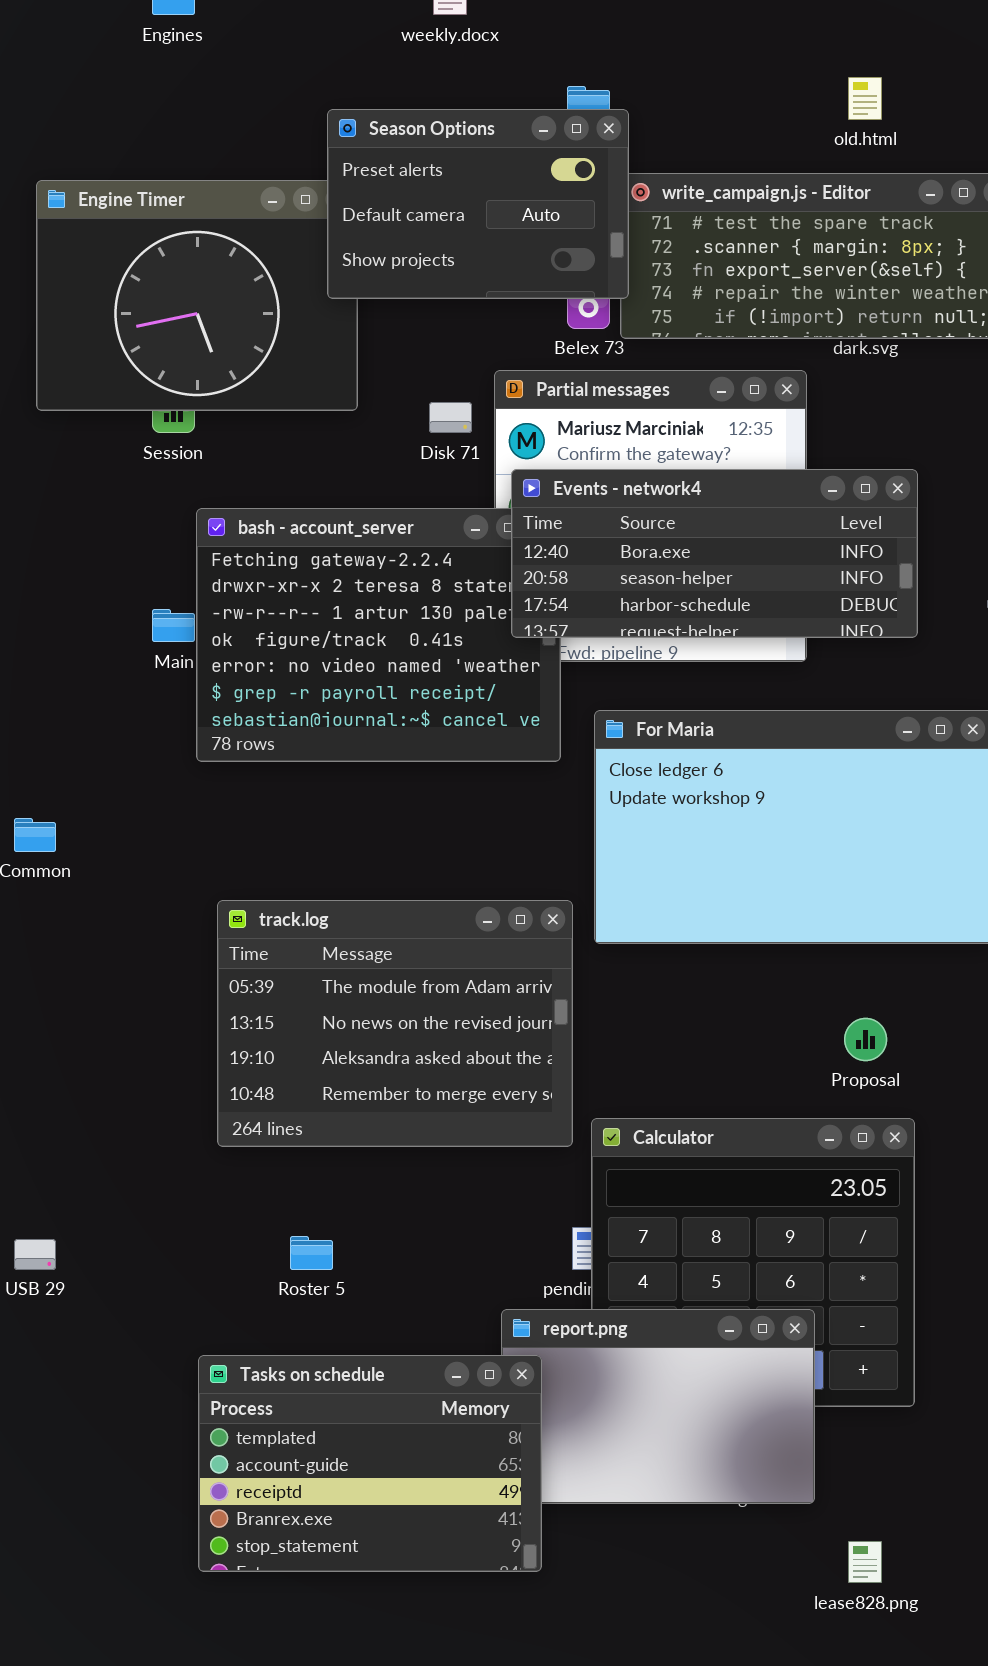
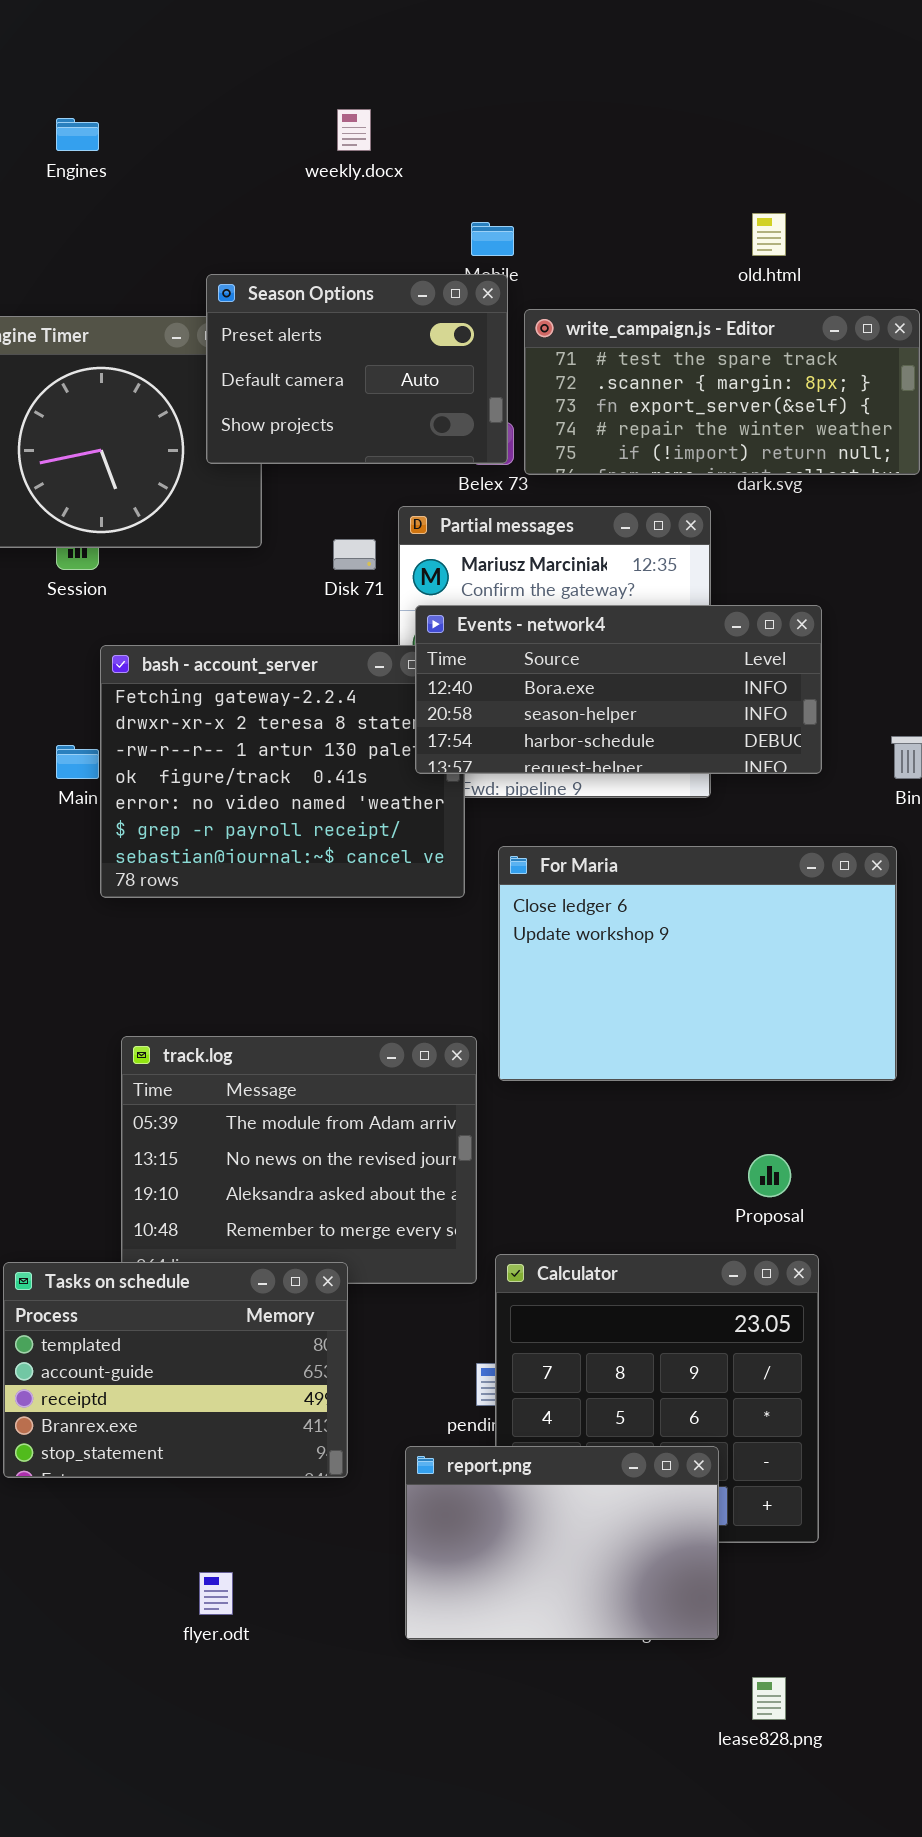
Season Options: [327,109,629,299] -> [206,274,508,464], moved
Tasks on schedule: [198,1355,542,1572] -> [3,1262,348,1478], moved

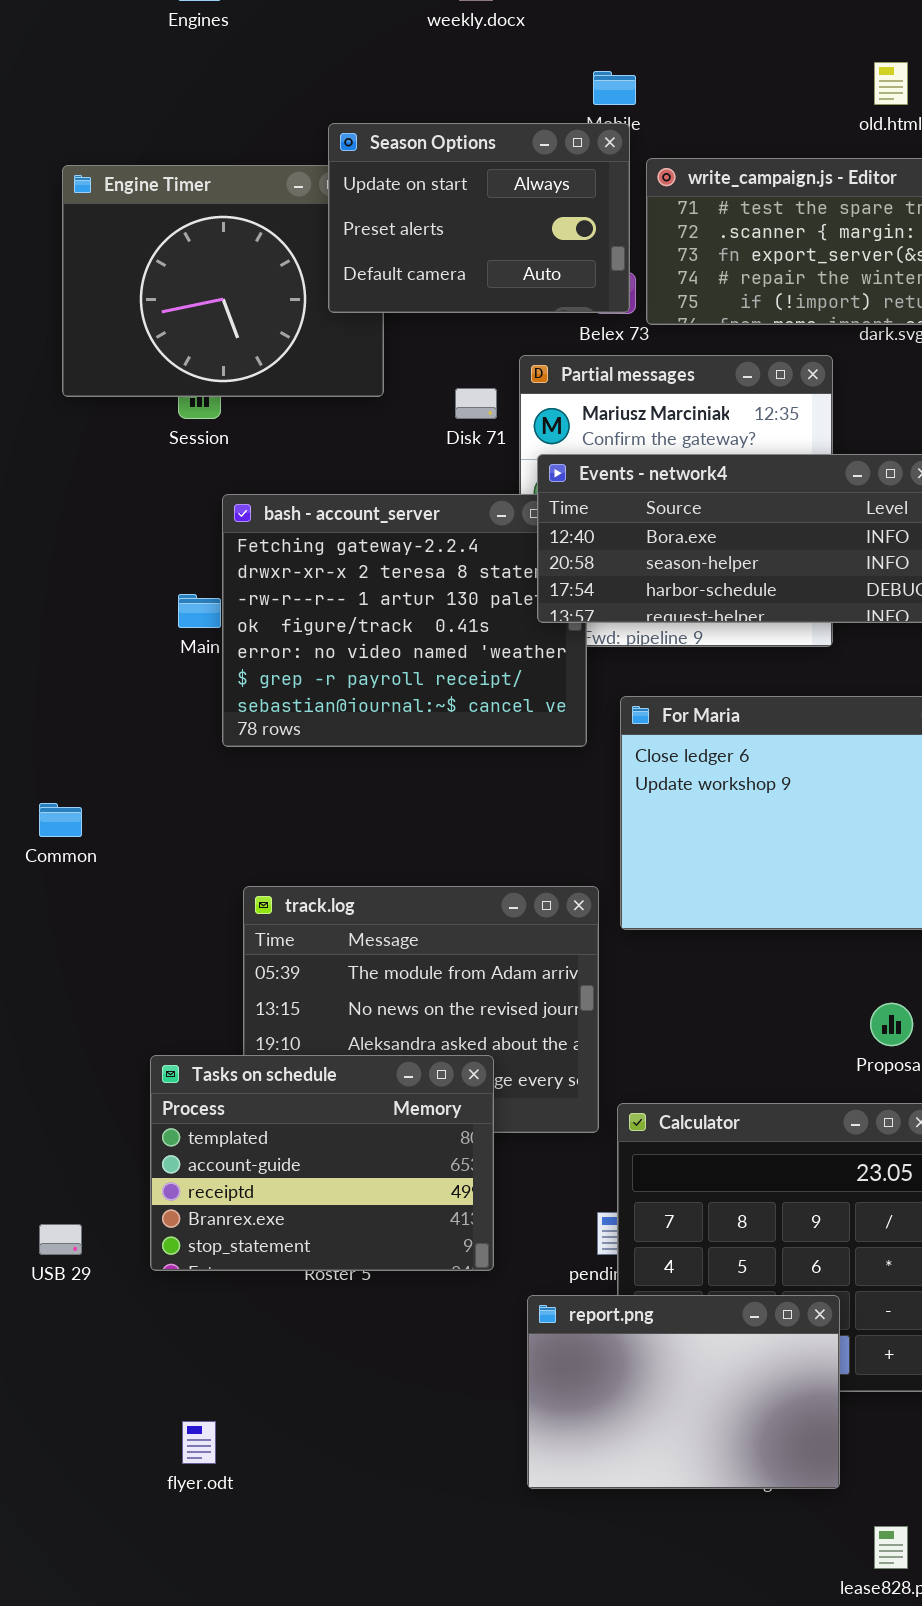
Season Options: [206,274,508,464] -> [328,123,630,313], scrolled up 1 row
Tasks on schedule: [3,1262,348,1478] -> [150,1055,494,1271], moved
flyer.odt: [199,1572,233,1615] -> [182,1421,216,1464], moved

